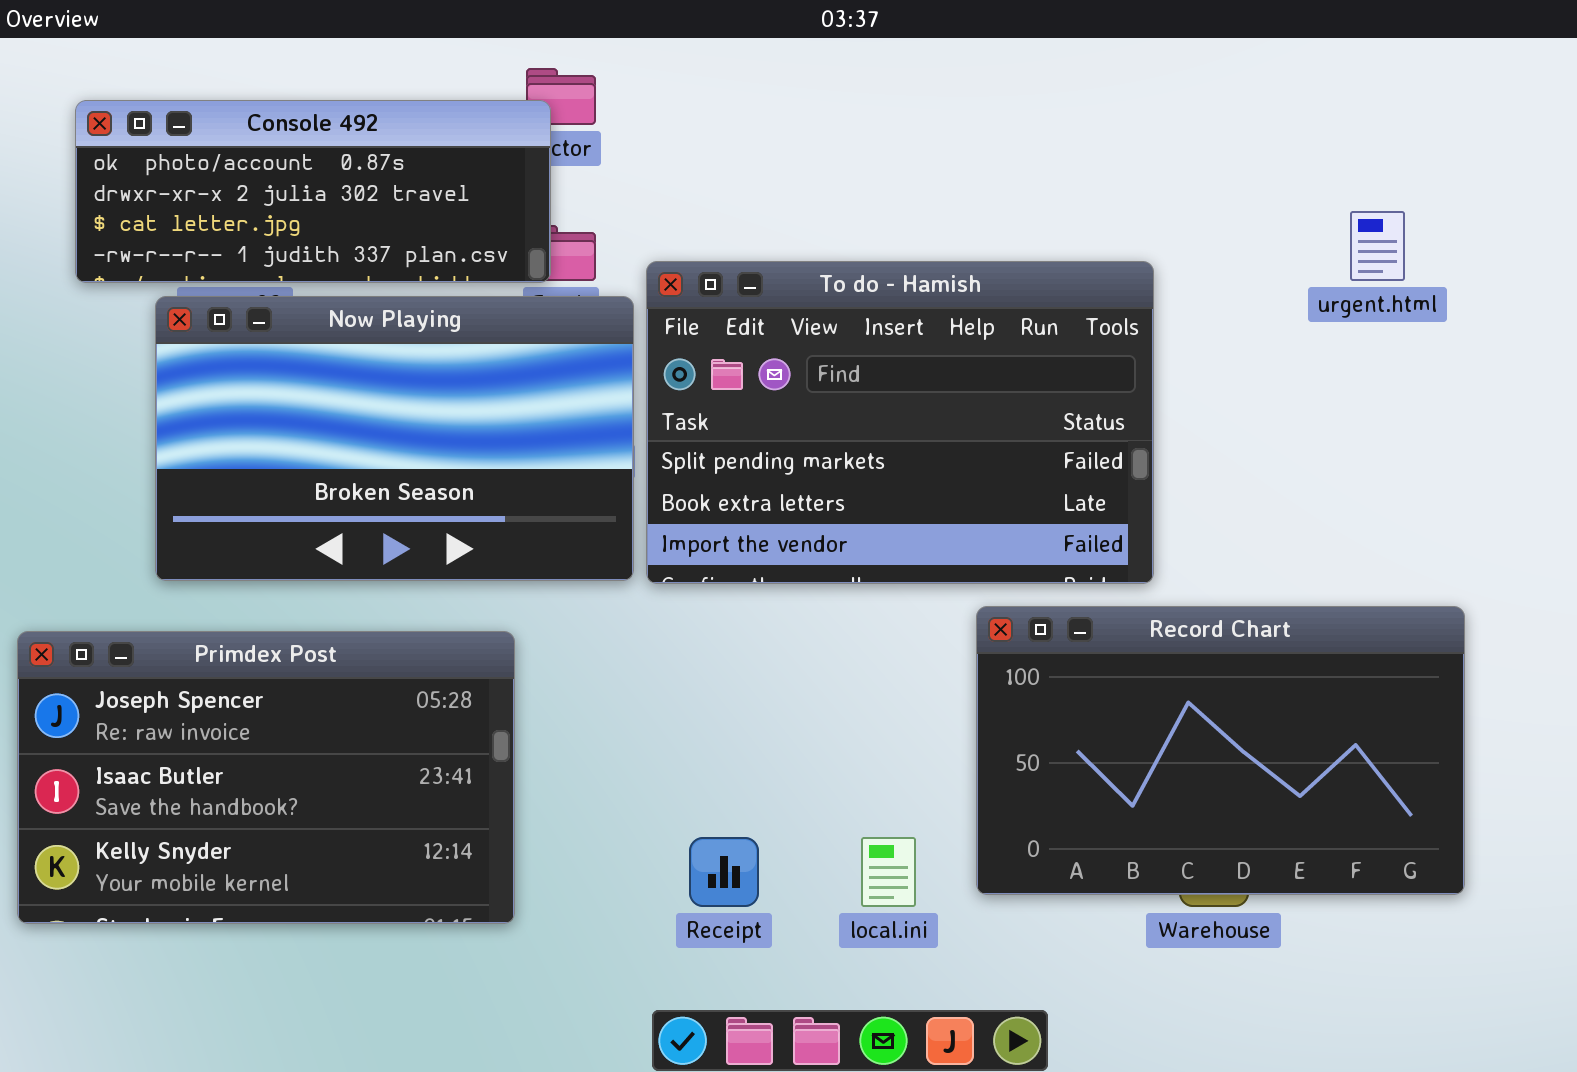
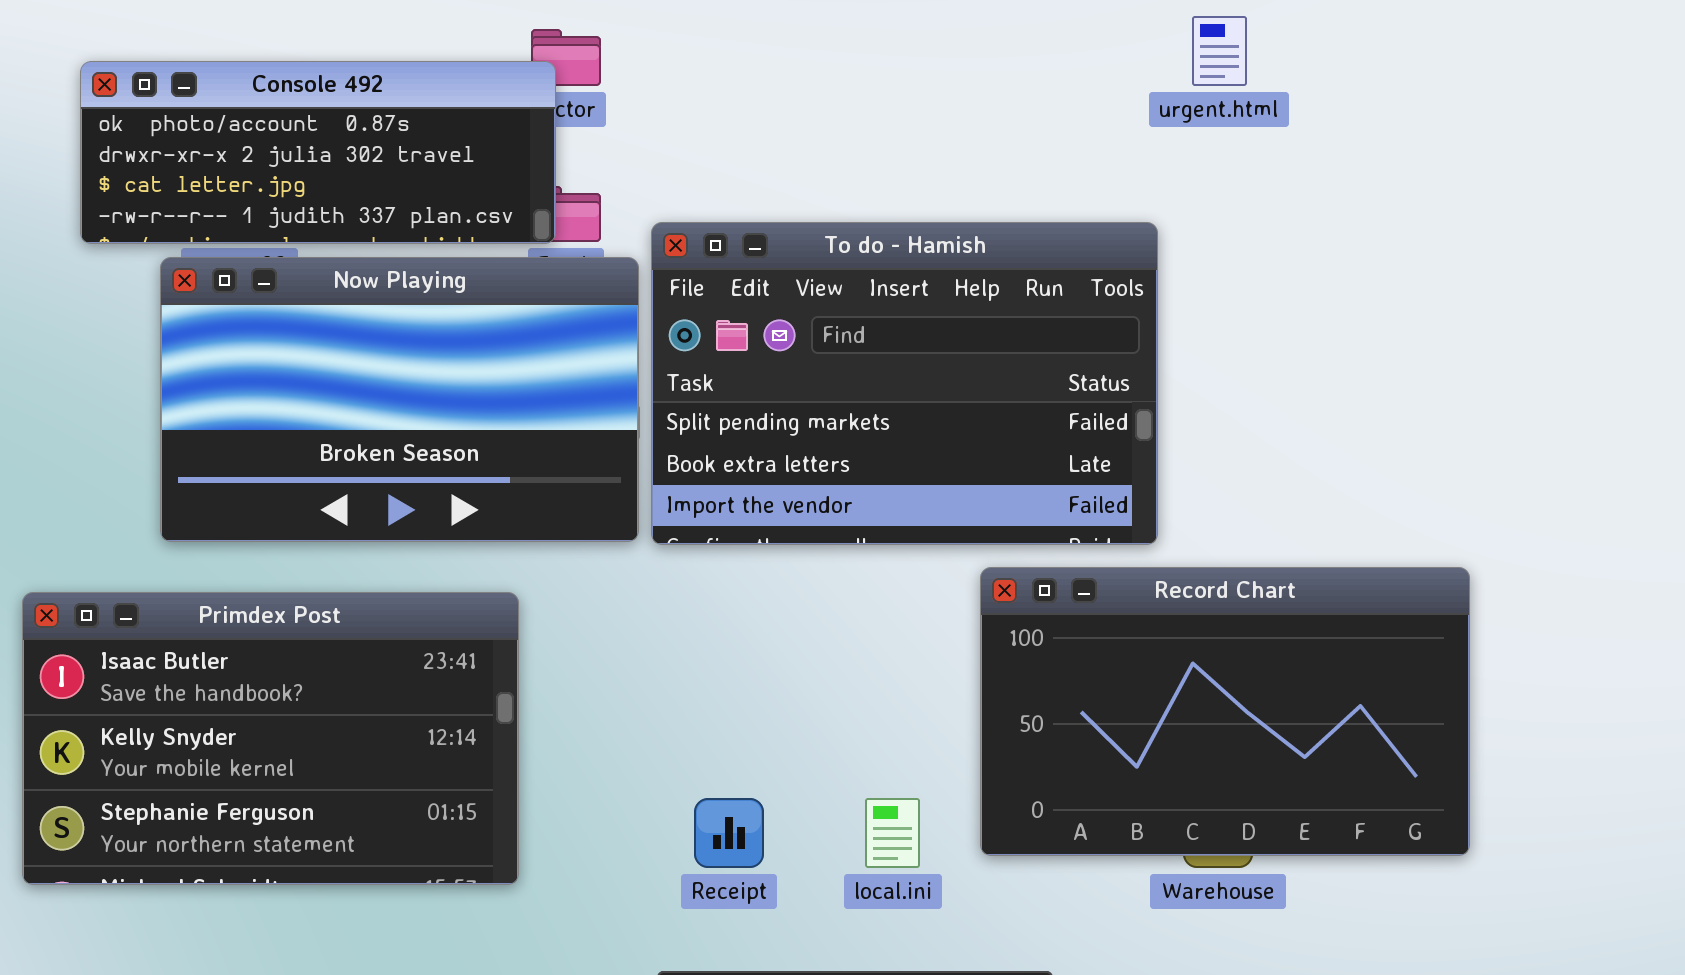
urgent.html: [1350,211,1405,281] -> [1192,16,1247,86], moved
Primdex Post: [17,631,515,924] -> [22,592,519,885], scrolled down 1 row

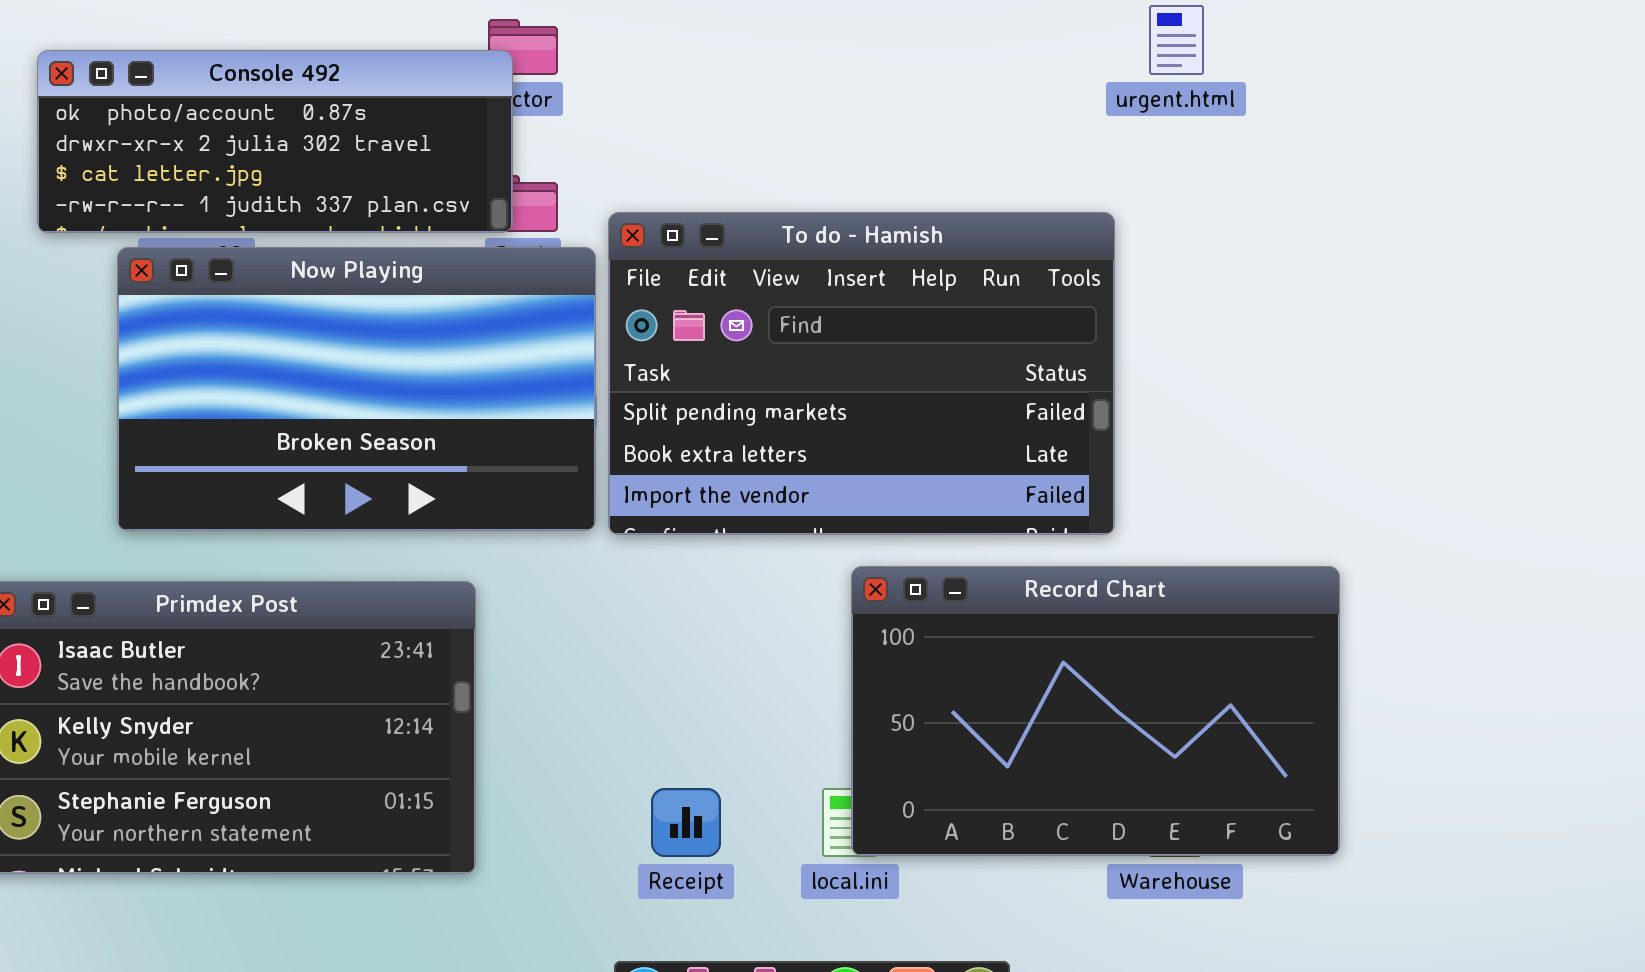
Record Chart: [980,567,1470,856] -> [851,566,1340,856], moved

